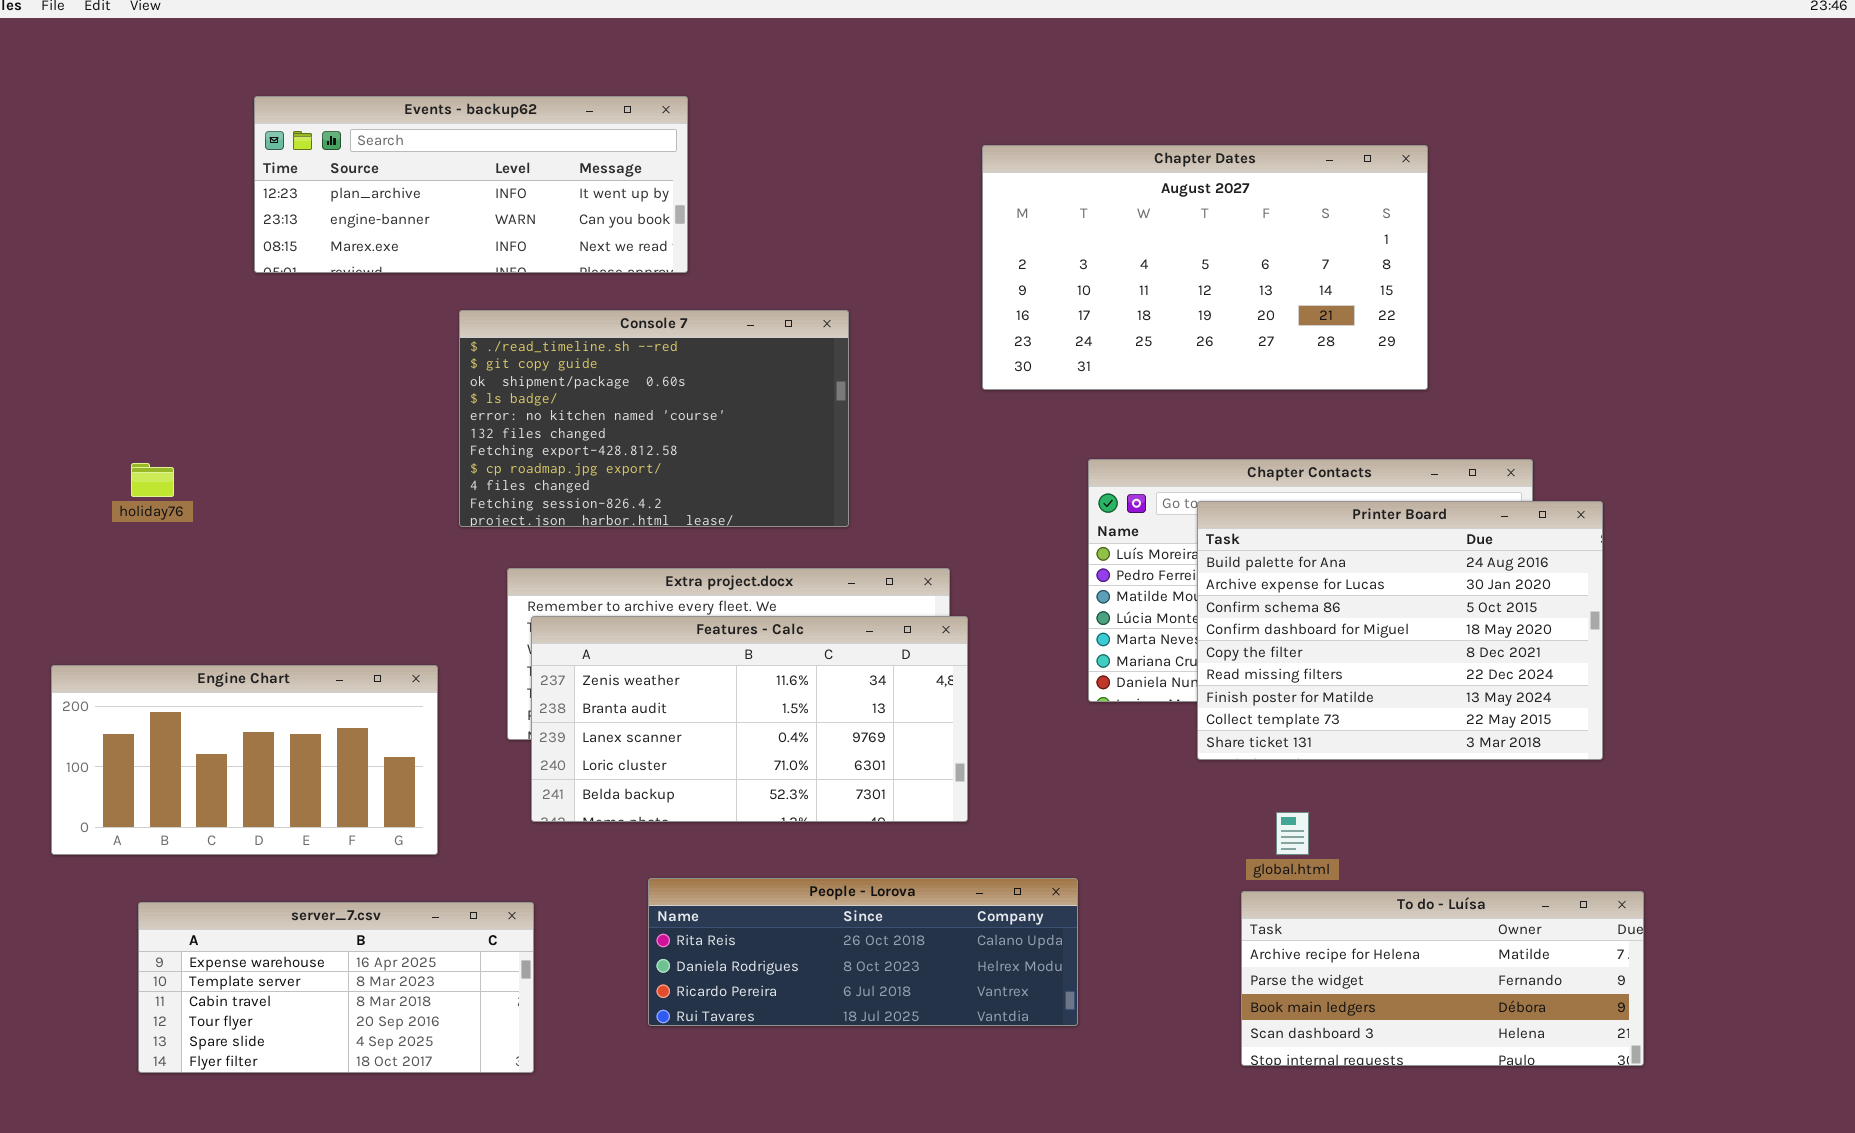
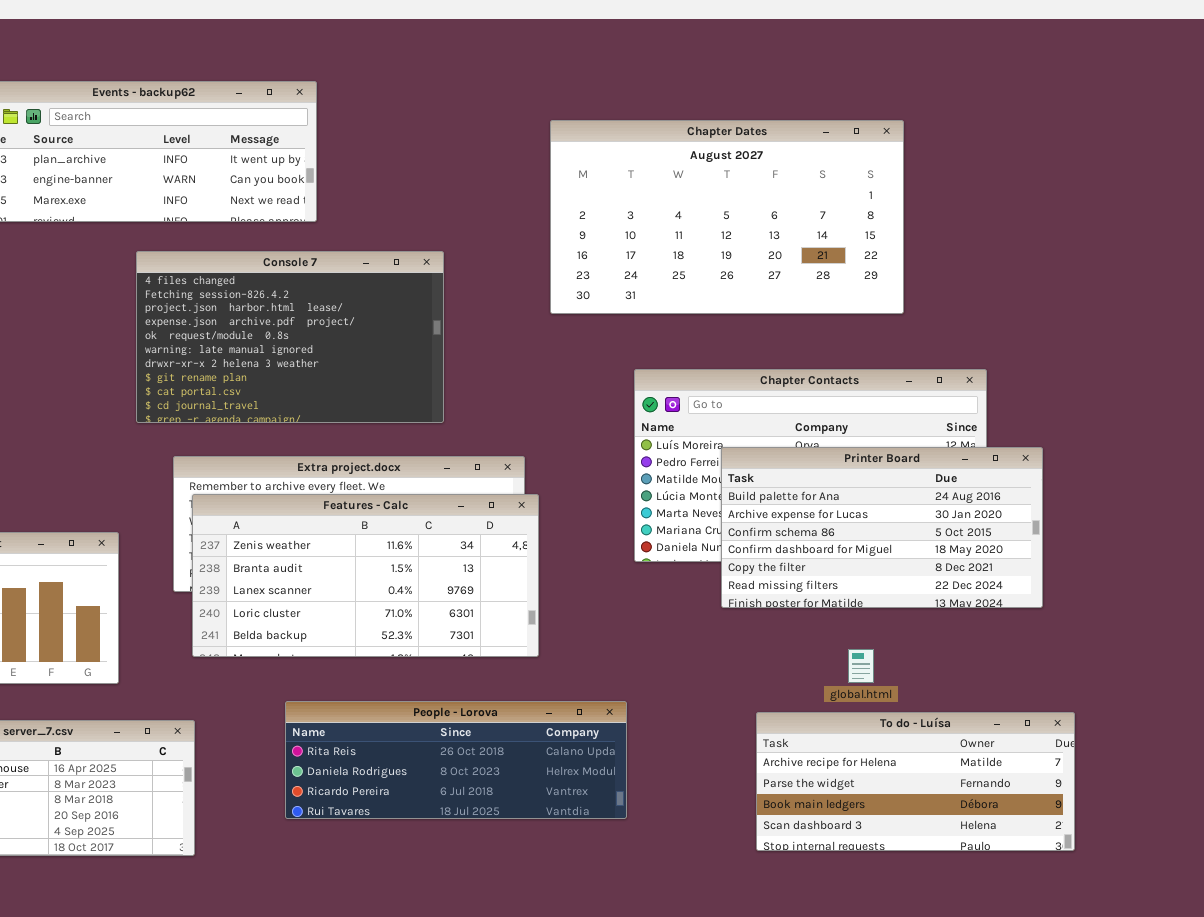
Console 7: [459,310,849,527] -> [136,251,444,423], scrolled down 8 rows
Printer Board: [1197,501,1603,760] -> [721,447,1043,608], resized
global.html: [1276,812,1309,855] -> [848,649,874,683], moved

